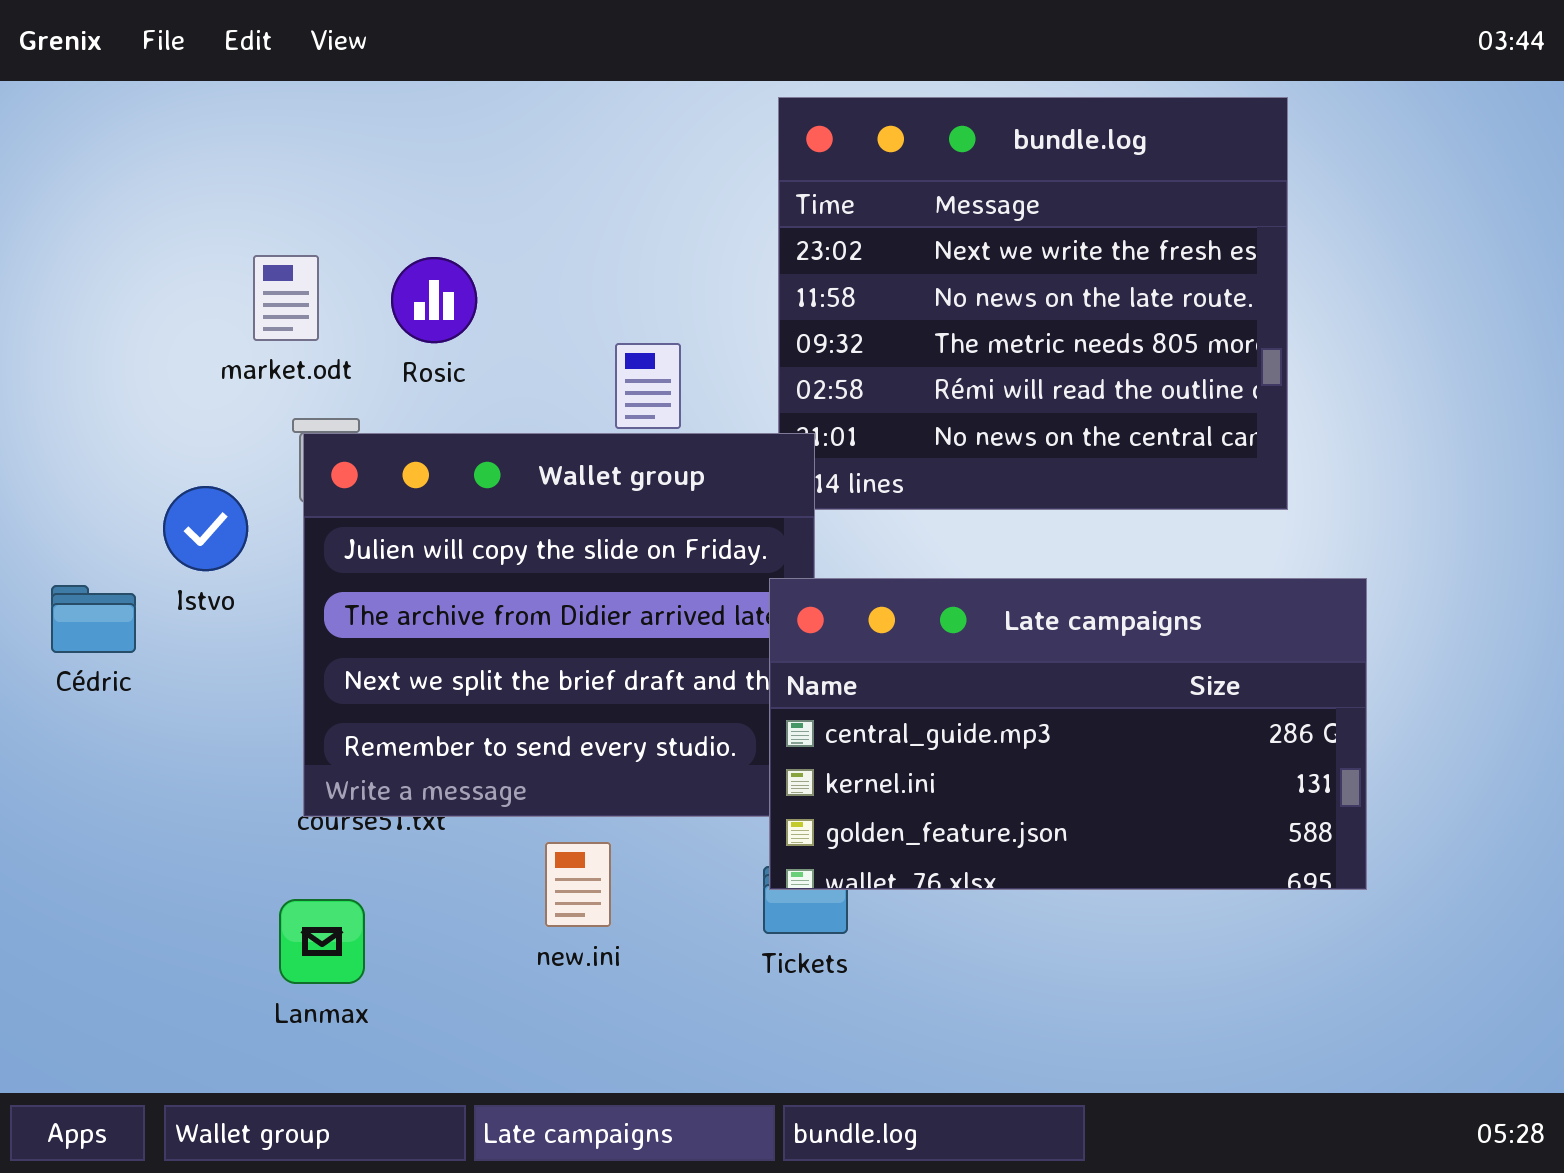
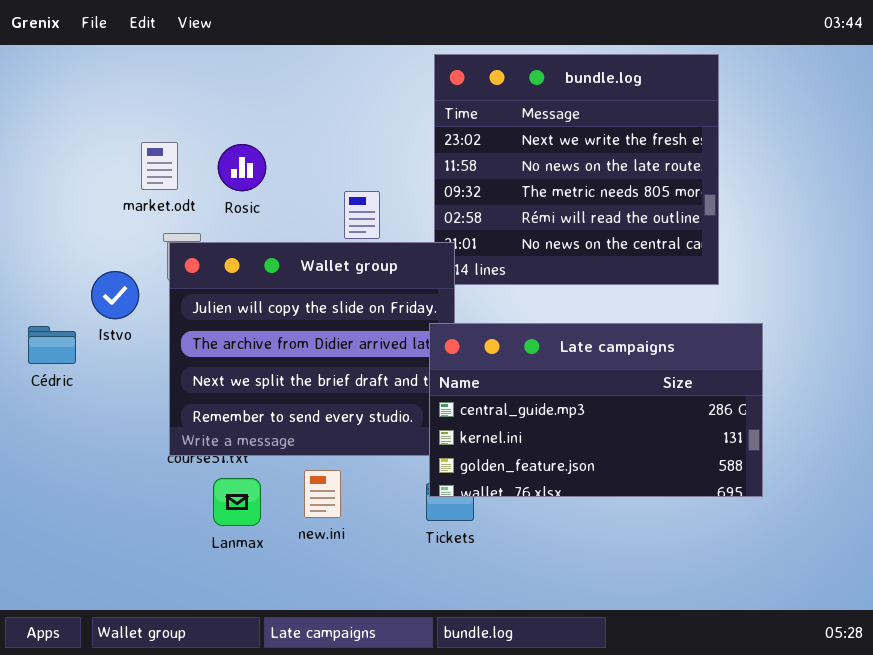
Lanmax: [279,899,365,984] -> [213,478,261,526], moved

